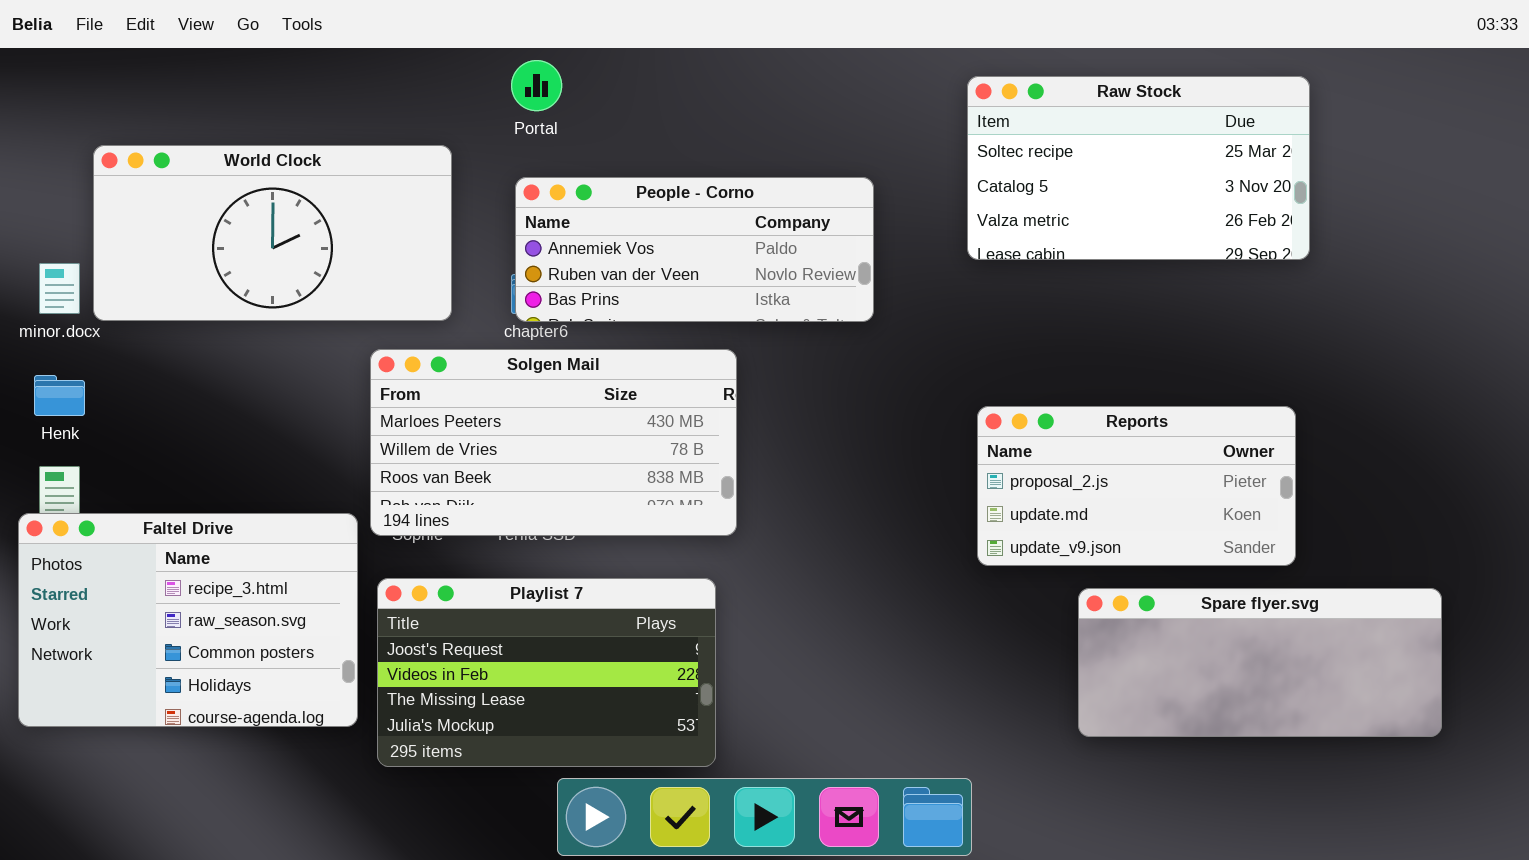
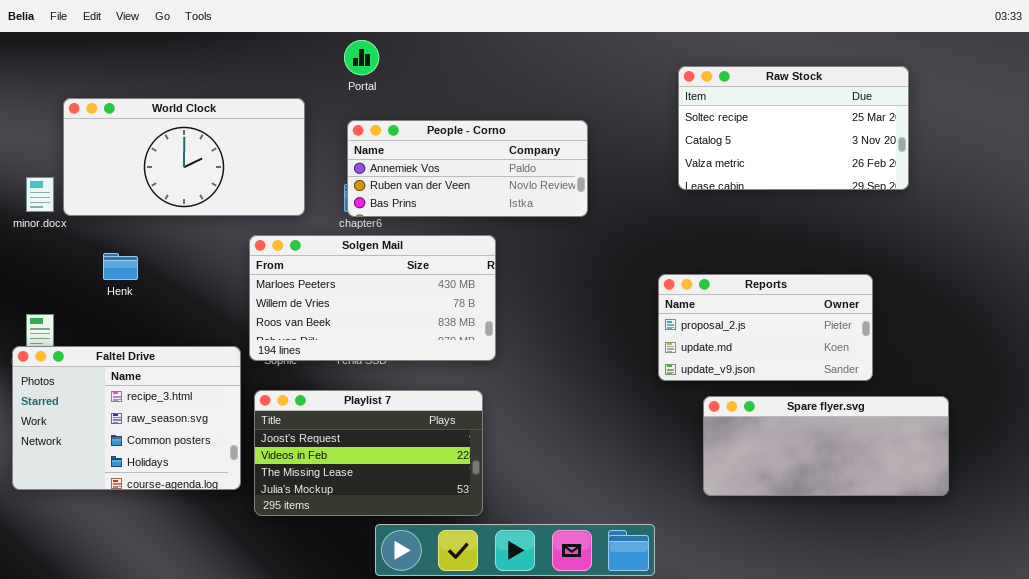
Raw Stock: [967,76,1310,260] -> [678,66,909,190], moved
Henk: [34,375,85,416] -> [103,253,138,280], moved
Spare flyer.svg: [1078,588,1442,737] -> [703,396,949,496], moved

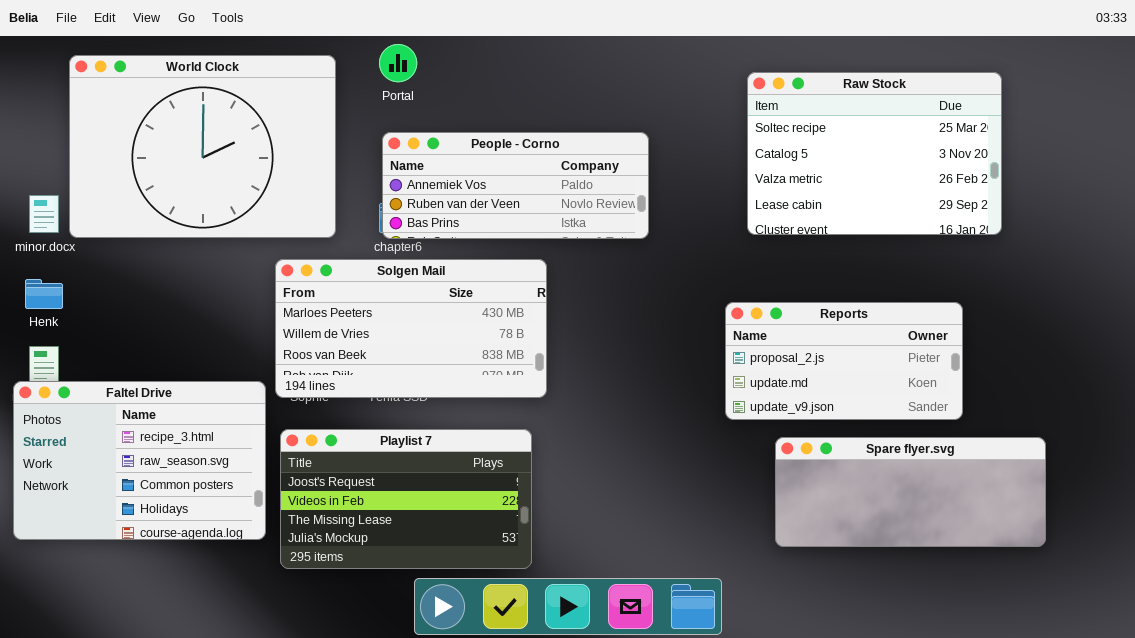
Raw Stock: [678,66,909,190] -> [747,72,1002,235], resized
World Clock: [63,98,305,216] -> [69,55,336,238], resized
Henk: [103,253,138,280] -> [25,279,63,309], moved

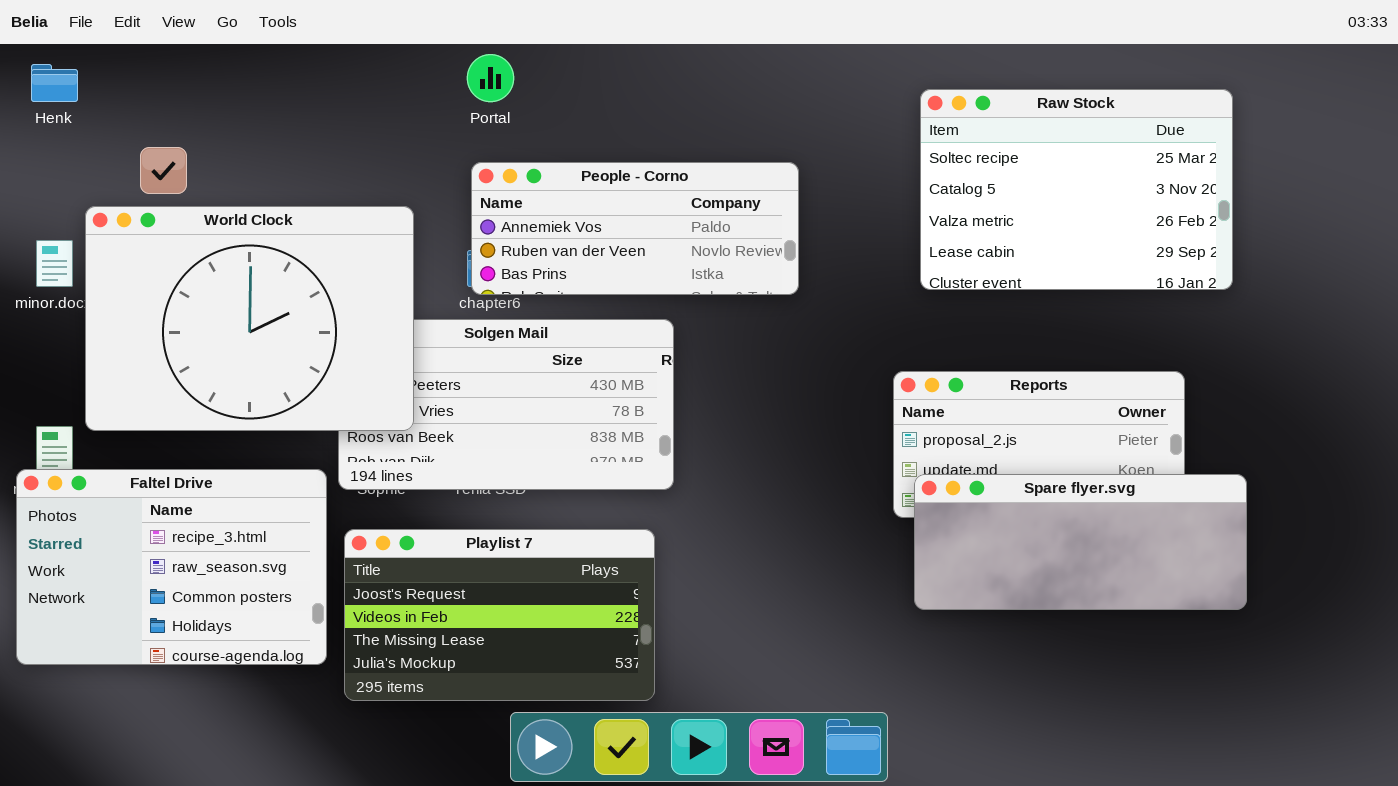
World Clock: [69,55,336,238] -> [85,206,414,431], moved
Henk: [25,279,63,309] -> [31,64,78,102], moved
Spare flyer.svg: [775,437,1046,547] -> [914,474,1247,610], moved

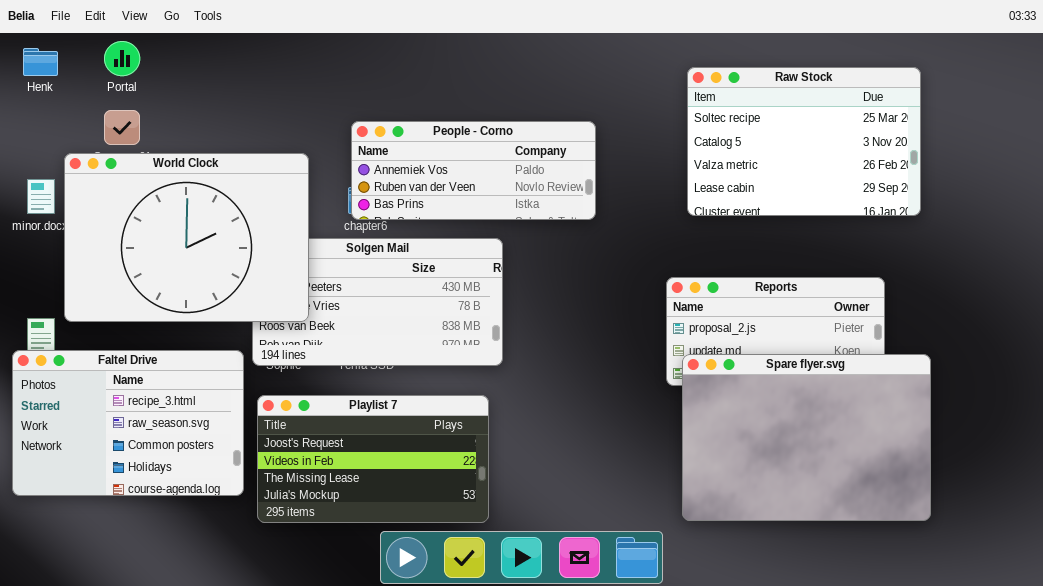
Portal: [467,54,514,102] -> [104,41,140,76], moved
Spare flyer.svg: [914,474,1247,610] -> [682,354,931,521], resized

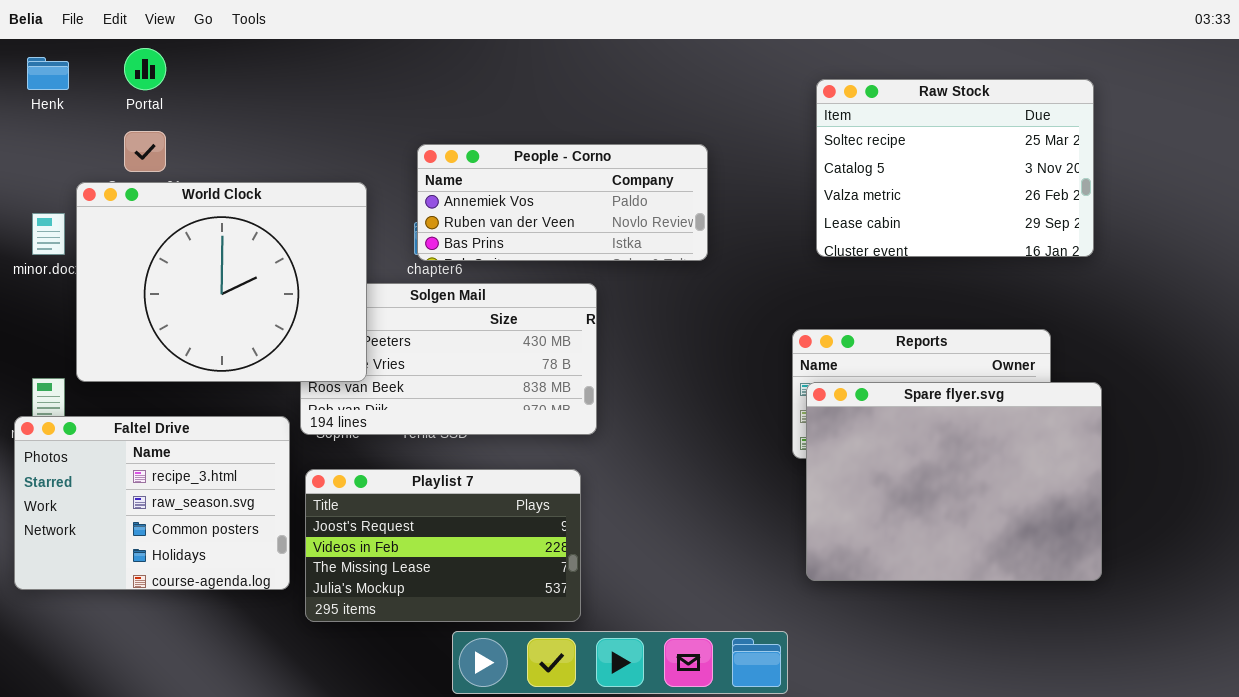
Spare flyer.svg: [682,354,931,521] -> [806,382,1102,581], moved

